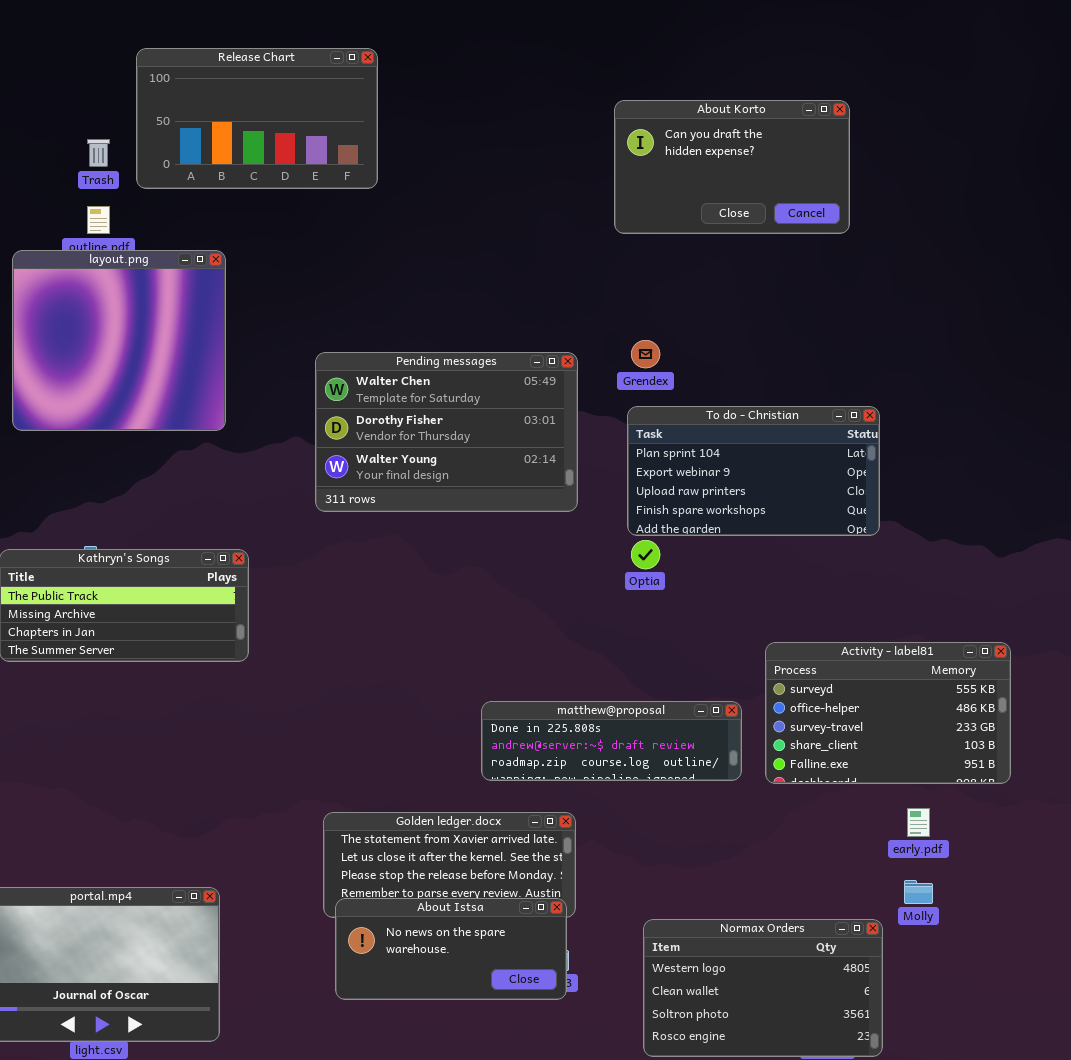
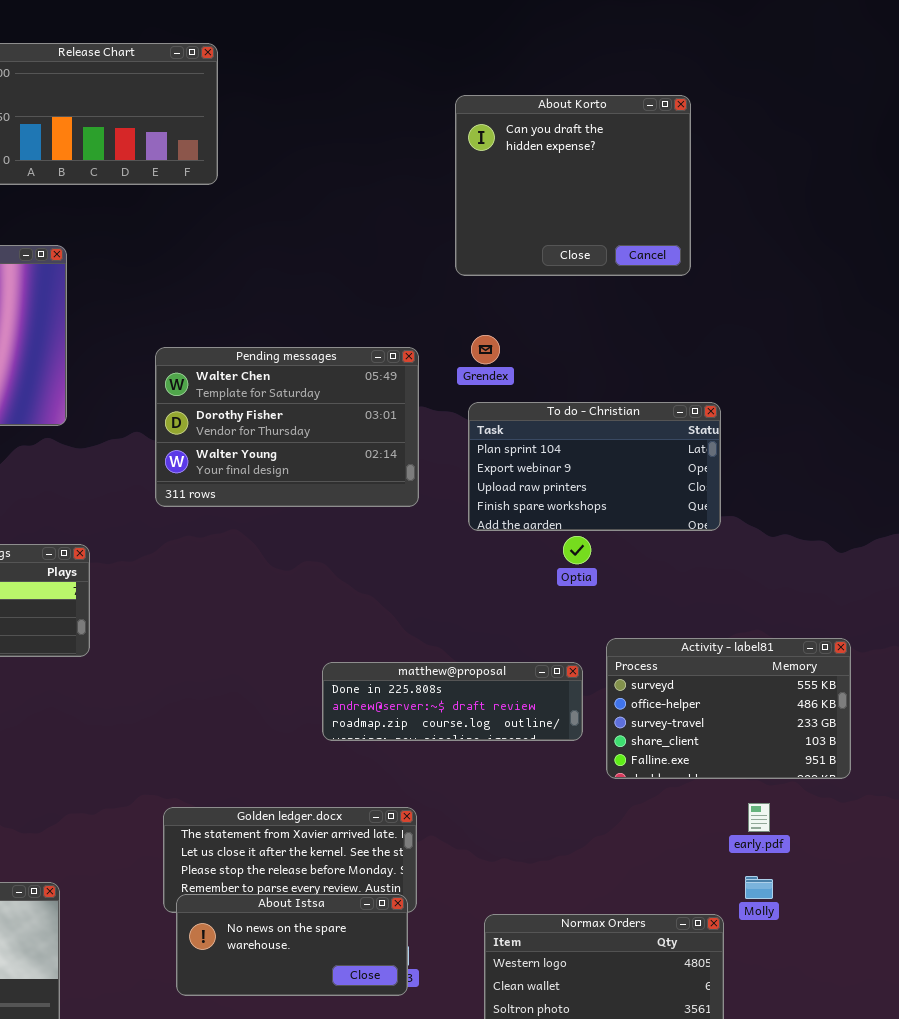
About Korto: [614,100,850,234] -> [455,95,691,276], resized
Optia: [631,540,660,569] -> [563,536,591,564], moved
matthew@proposal: [481,701,742,781] -> [322,662,583,741], moved

